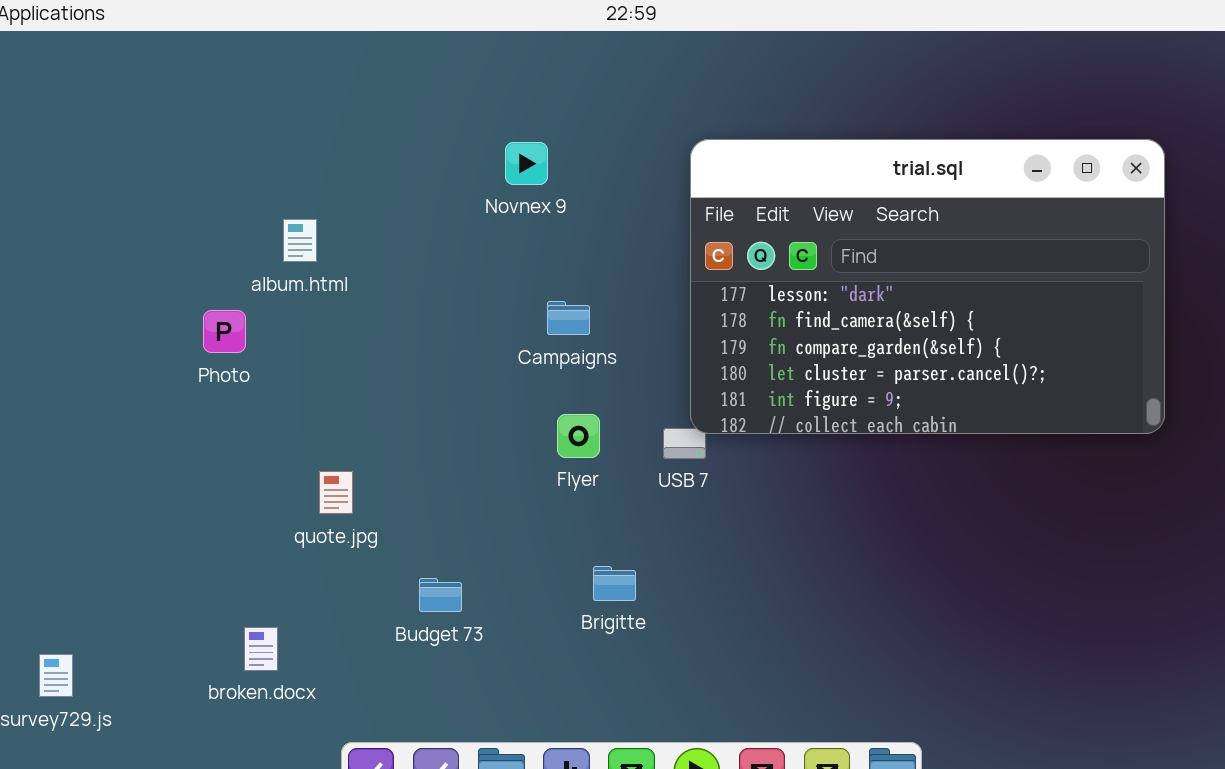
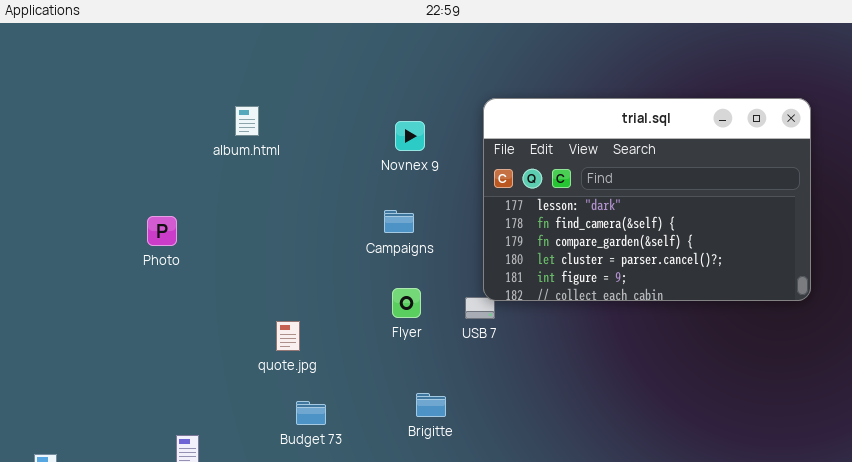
Novnex 9: [505,142,548,185] -> [395,121,425,151], moved
album.html: [283,219,317,262] -> [235,106,259,136], moved
quote.jpg: [319,471,353,514] -> [276,321,300,351], moved

